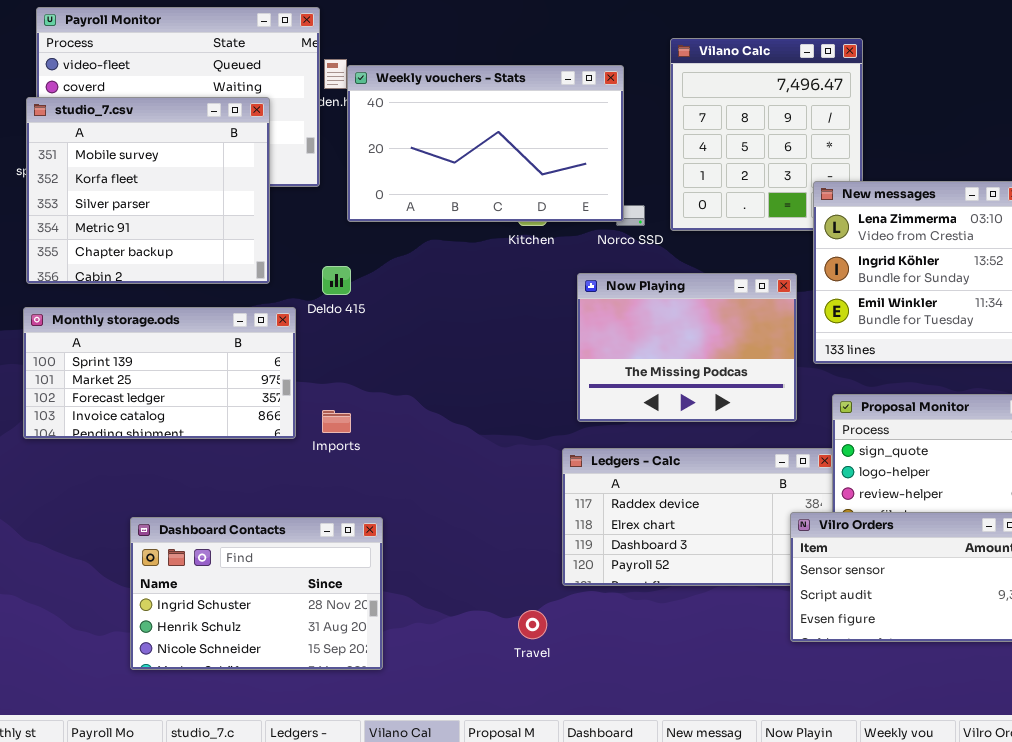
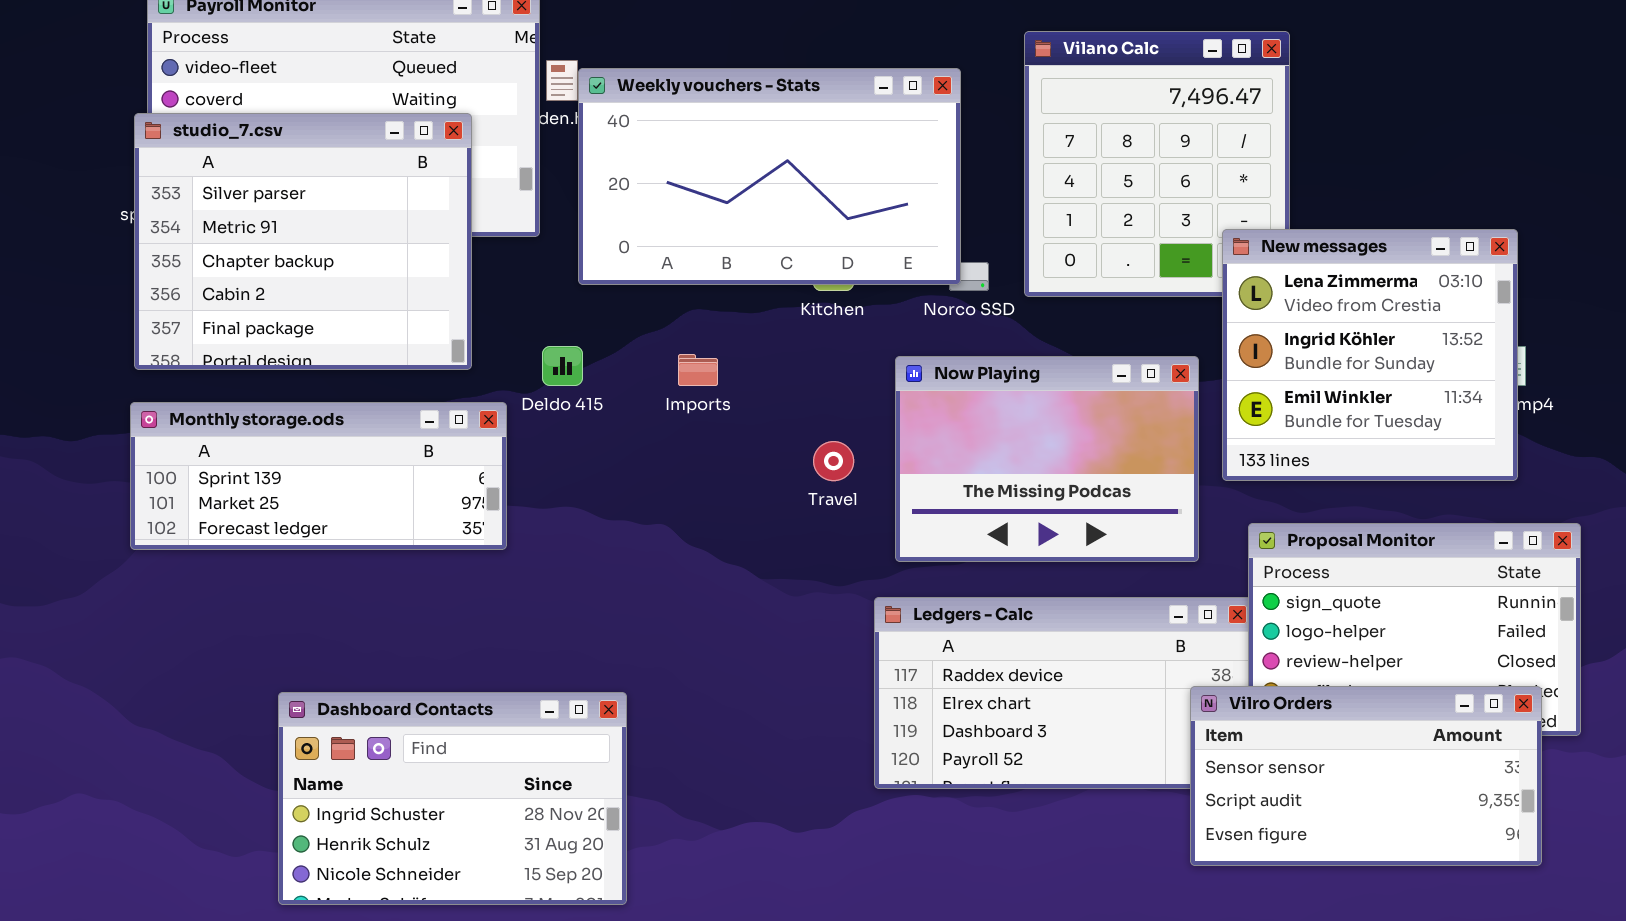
studio_7.csv: [26,97,270,284] -> [134,113,472,370], scrolled down 2 rows
Monthly storage.ods: [23,307,296,439] -> [130,402,507,550], resized
Imports: [322,410,351,433] -> [678,354,718,386], moved
Travel: [518,610,547,639] -> [813,441,854,481], moved

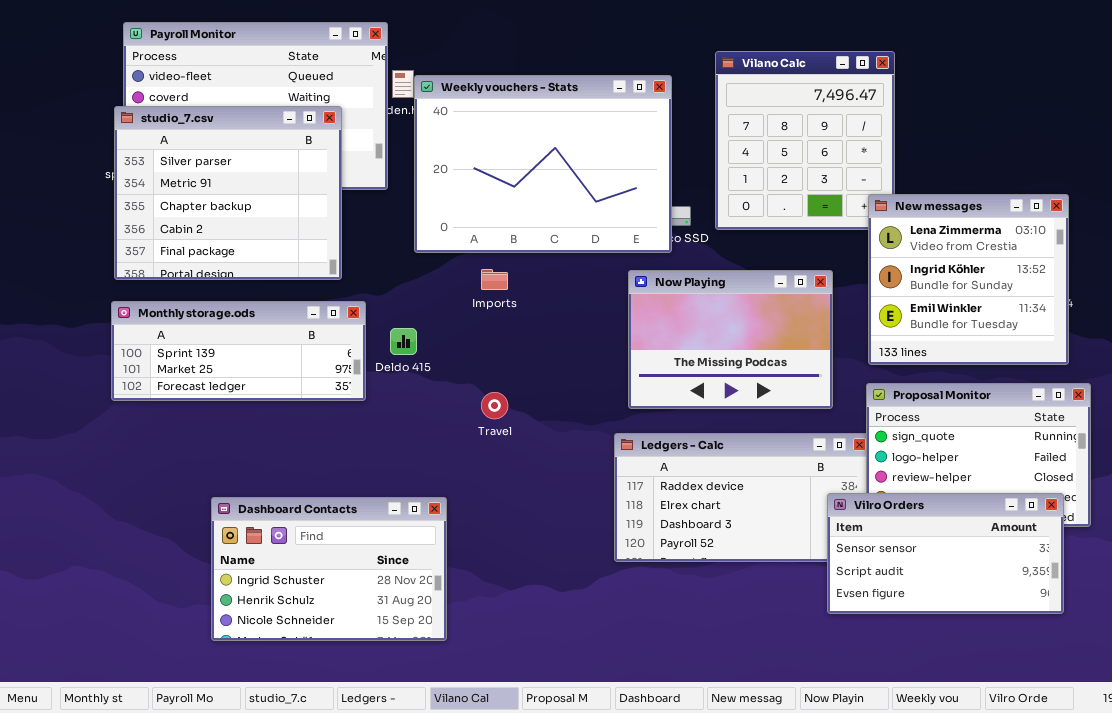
Weekly vouchers - Stats: [578,68,961,285] -> [414,75,672,253], resized
New messages: [1222,229,1518,481] -> [868,194,1069,365], moved
Deldo 415: [542,346,583,386] -> [390,328,417,355], moved
Travel: [813,441,854,481] -> [481,392,508,419], moved

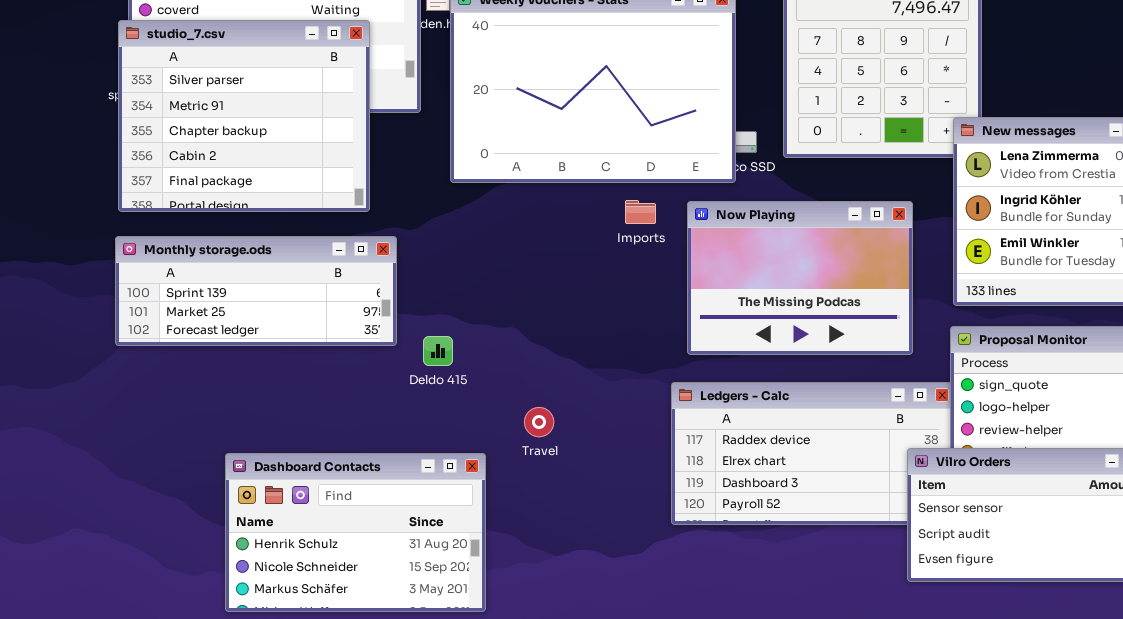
Imports: [481,269,508,290] -> [625,200,656,224], moved
Deldo 415: [390,328,417,355] -> [423,336,453,366], moved
Travel: [481,392,508,419] -> [524,407,554,437], moved
Dashboard Contacts: [211,497,447,641] -> [225,453,486,612], scrolled down 1 row

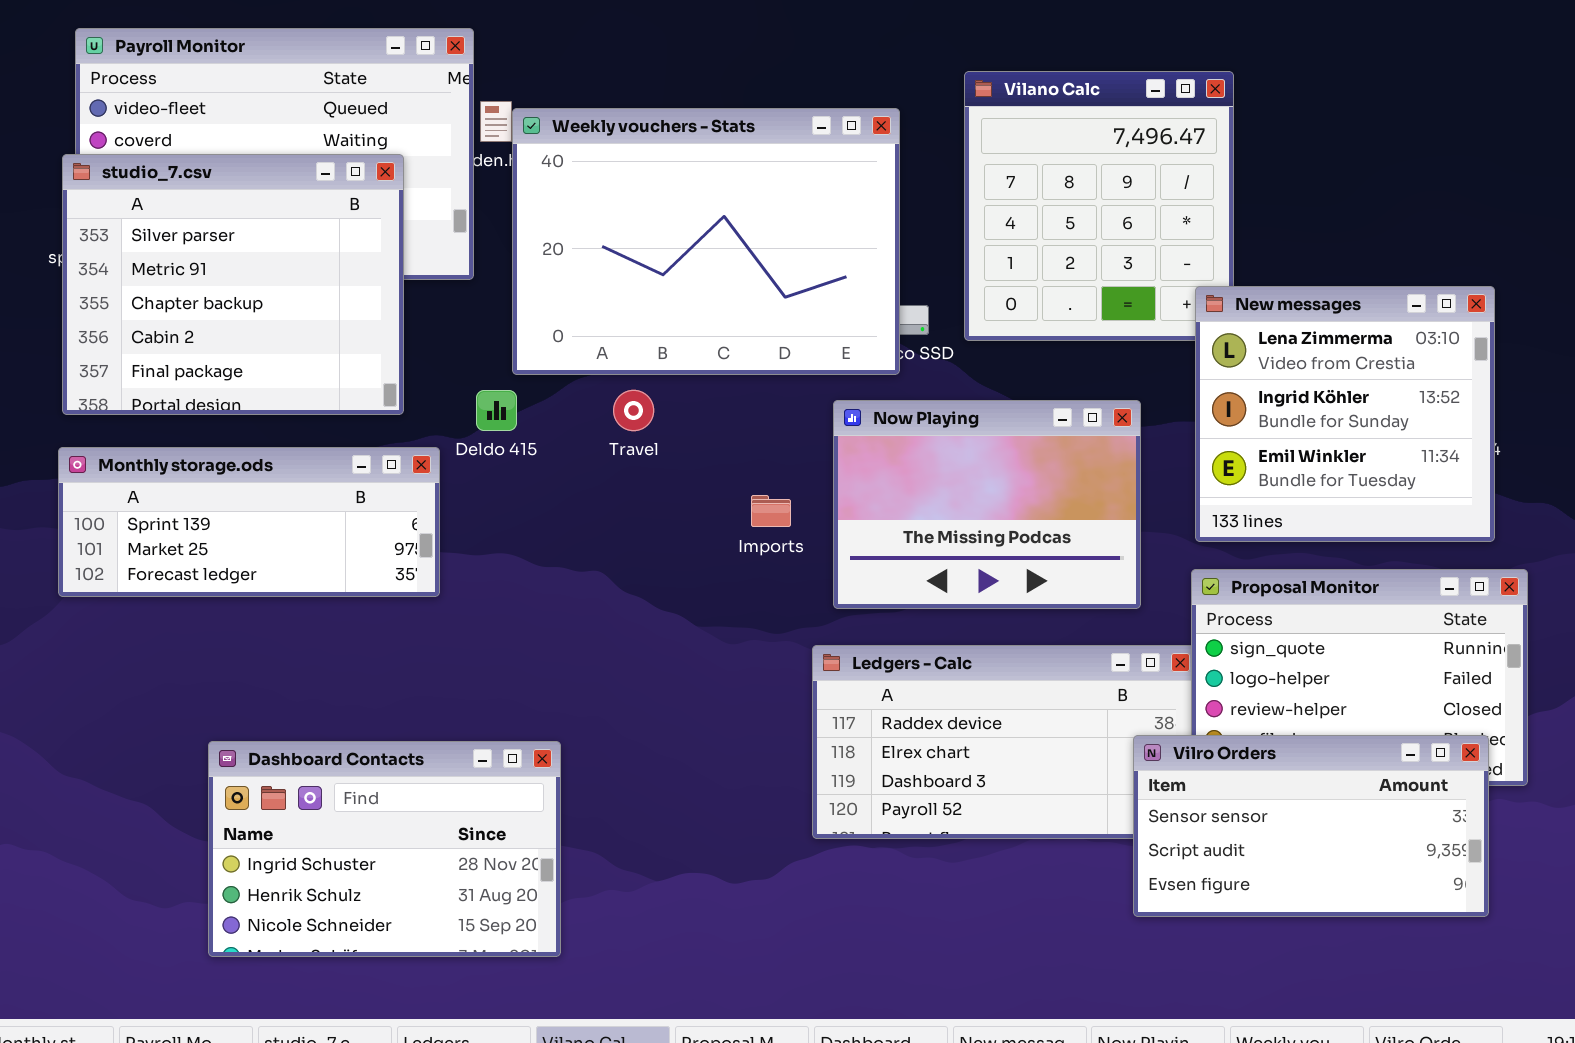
Imports: [625,200,656,224] -> [751,495,791,527], moved
Deldo 415: [423,336,453,366] -> [476,390,517,431], moved
Travel: [524,407,554,437] -> [613,390,654,431], moved
Dashboard Contacts: [225,453,486,612] -> [208,741,561,957], scrolled up 1 row

